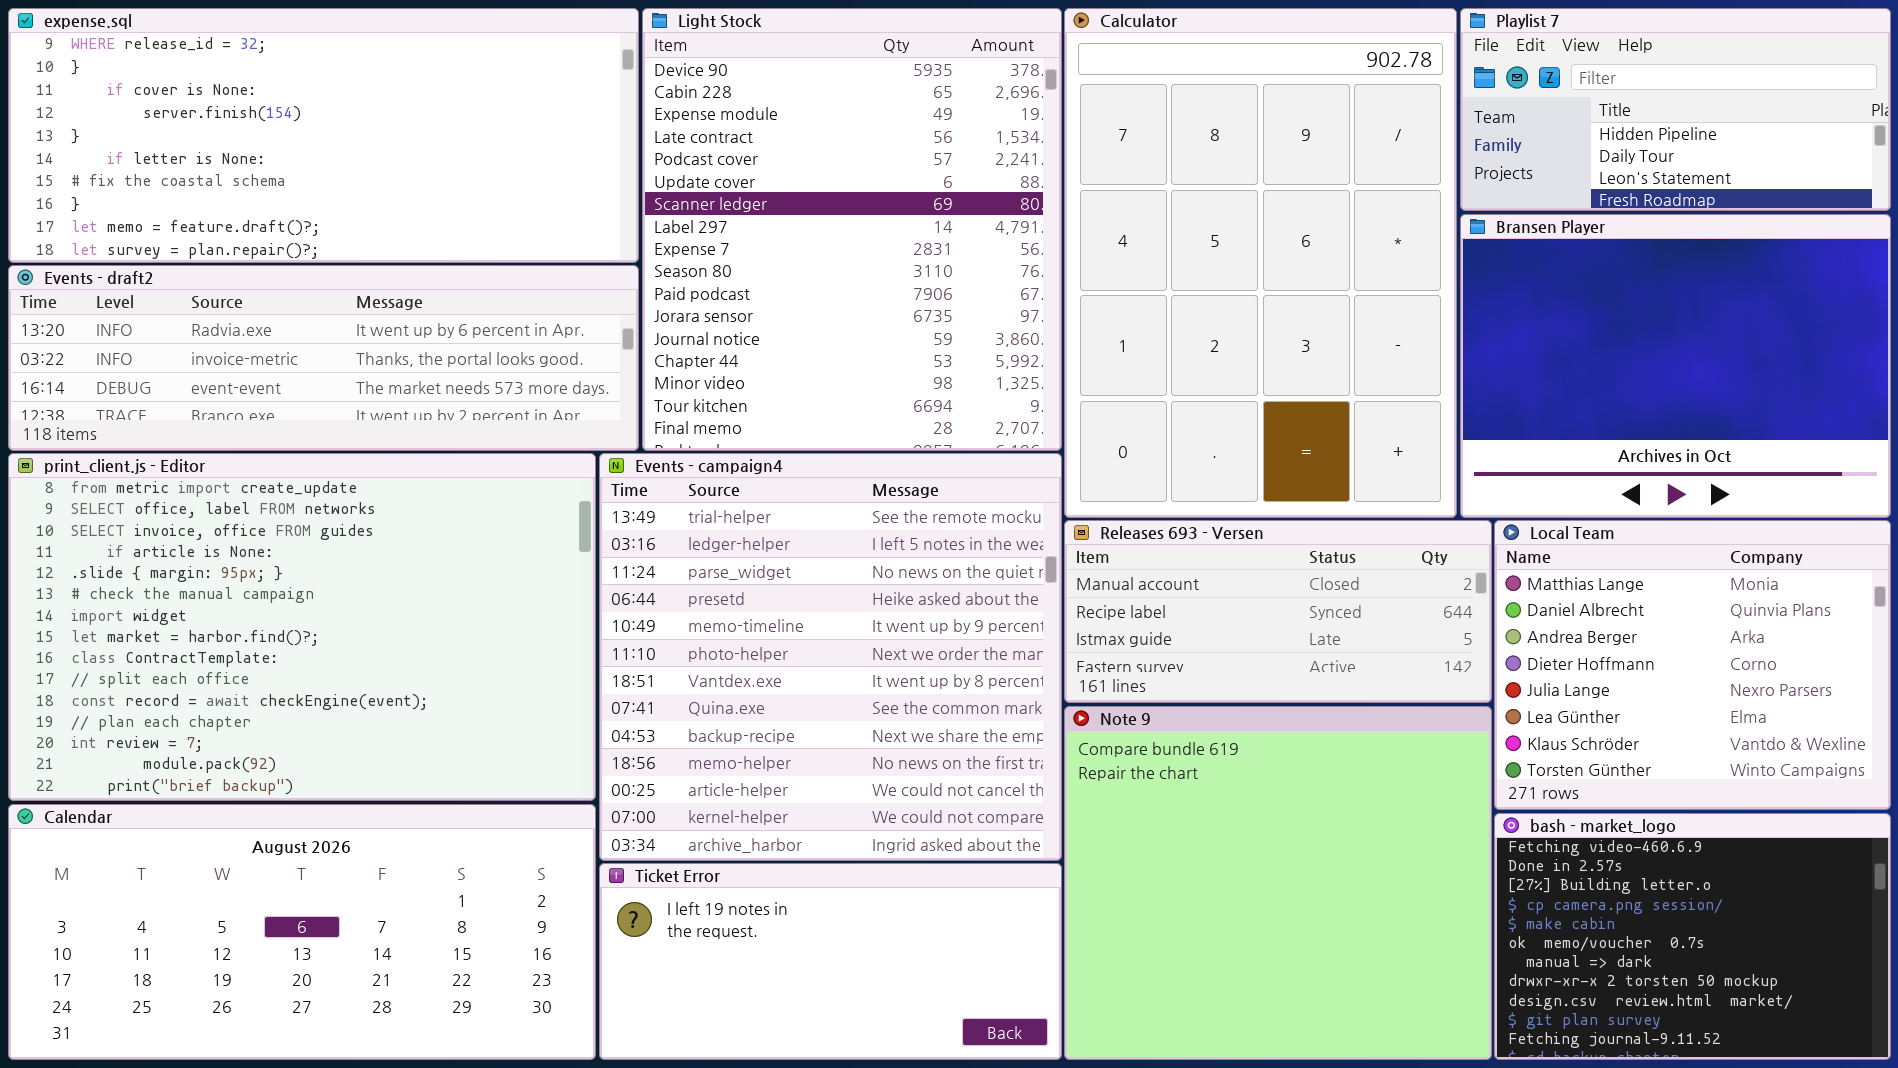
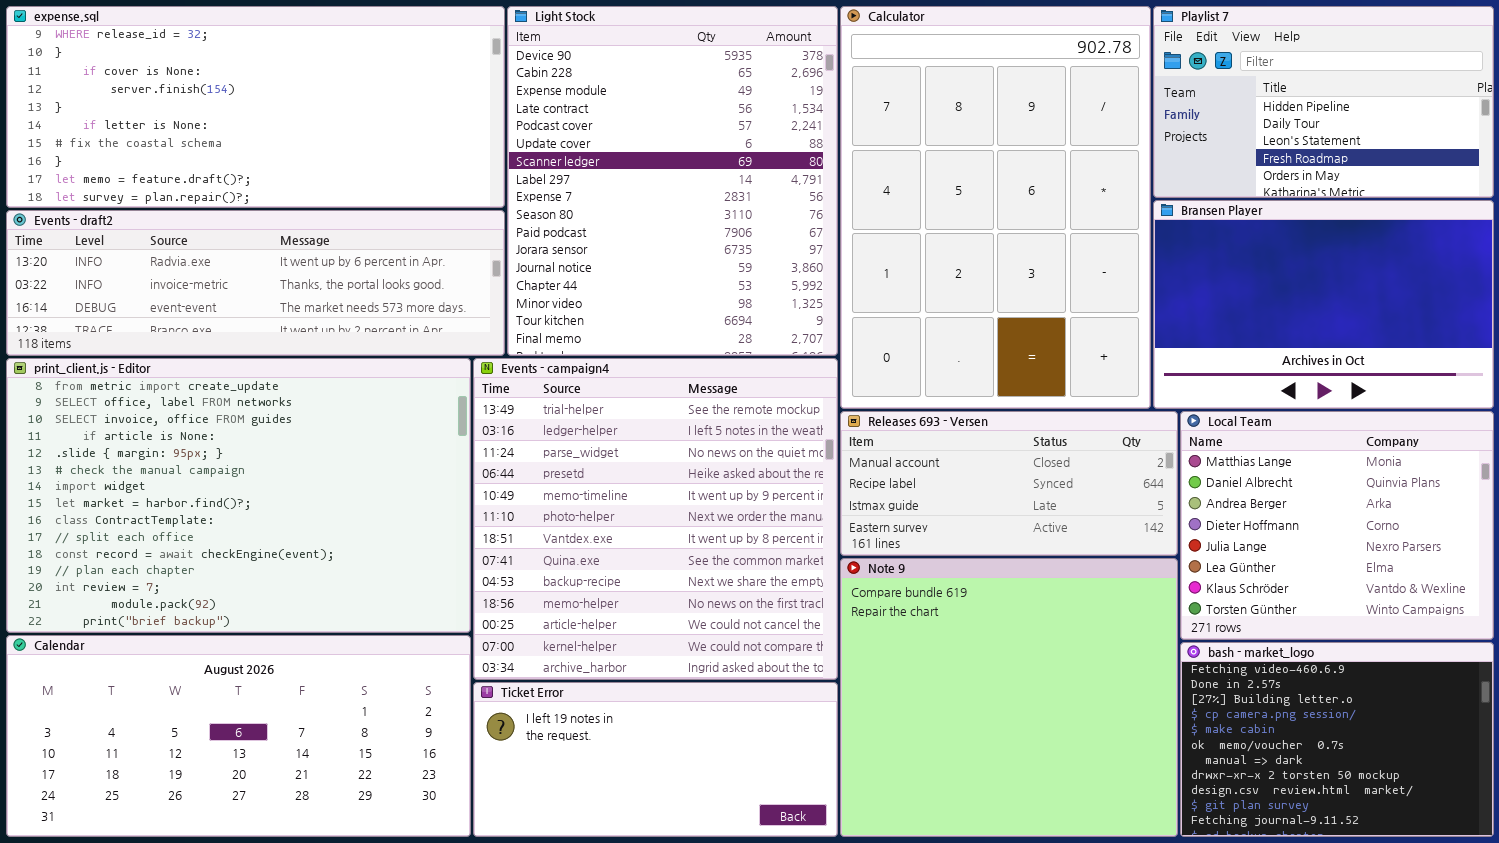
Playlist 7: [1460,8,1891,211] -> [1153,6,1494,198], resized
Bransen Player: [1460,214,1891,518] -> [1153,200,1494,409], resized

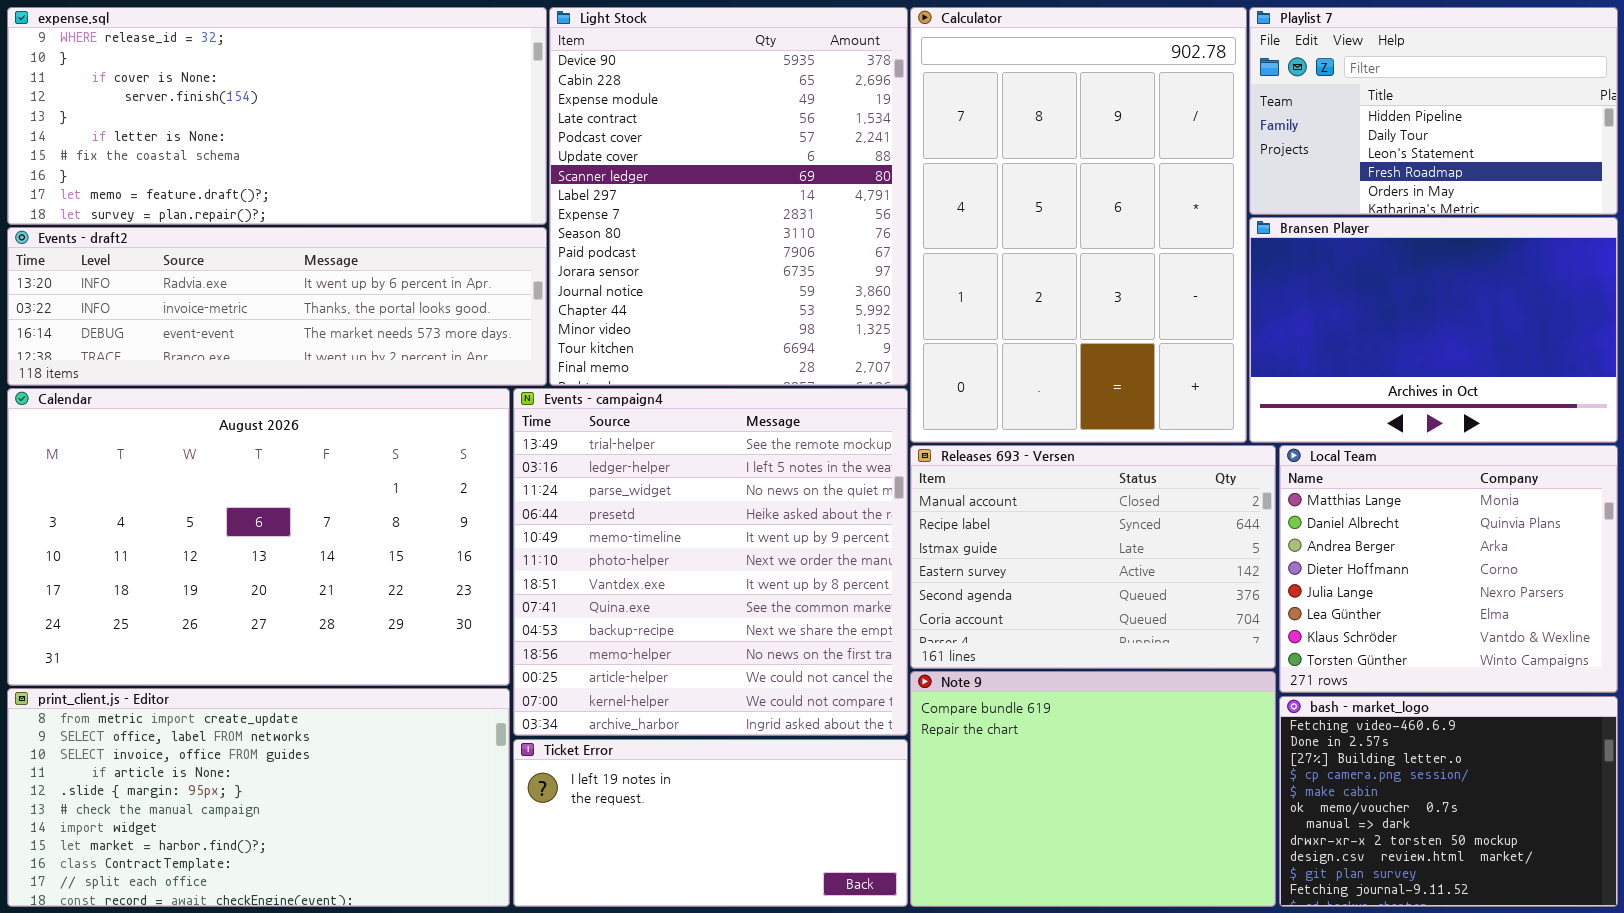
print_client.js - Editor: [6,358,471,633] -> [7,688,510,907], moved, resized
Releases 693 - Versen: [840,411,1178,556] -> [910,445,1276,669], resized
Note 9: [840,558,1178,837] -> [910,671,1276,907], resized
Calendar: [6,635,471,837] -> [7,388,510,686], moved, resized

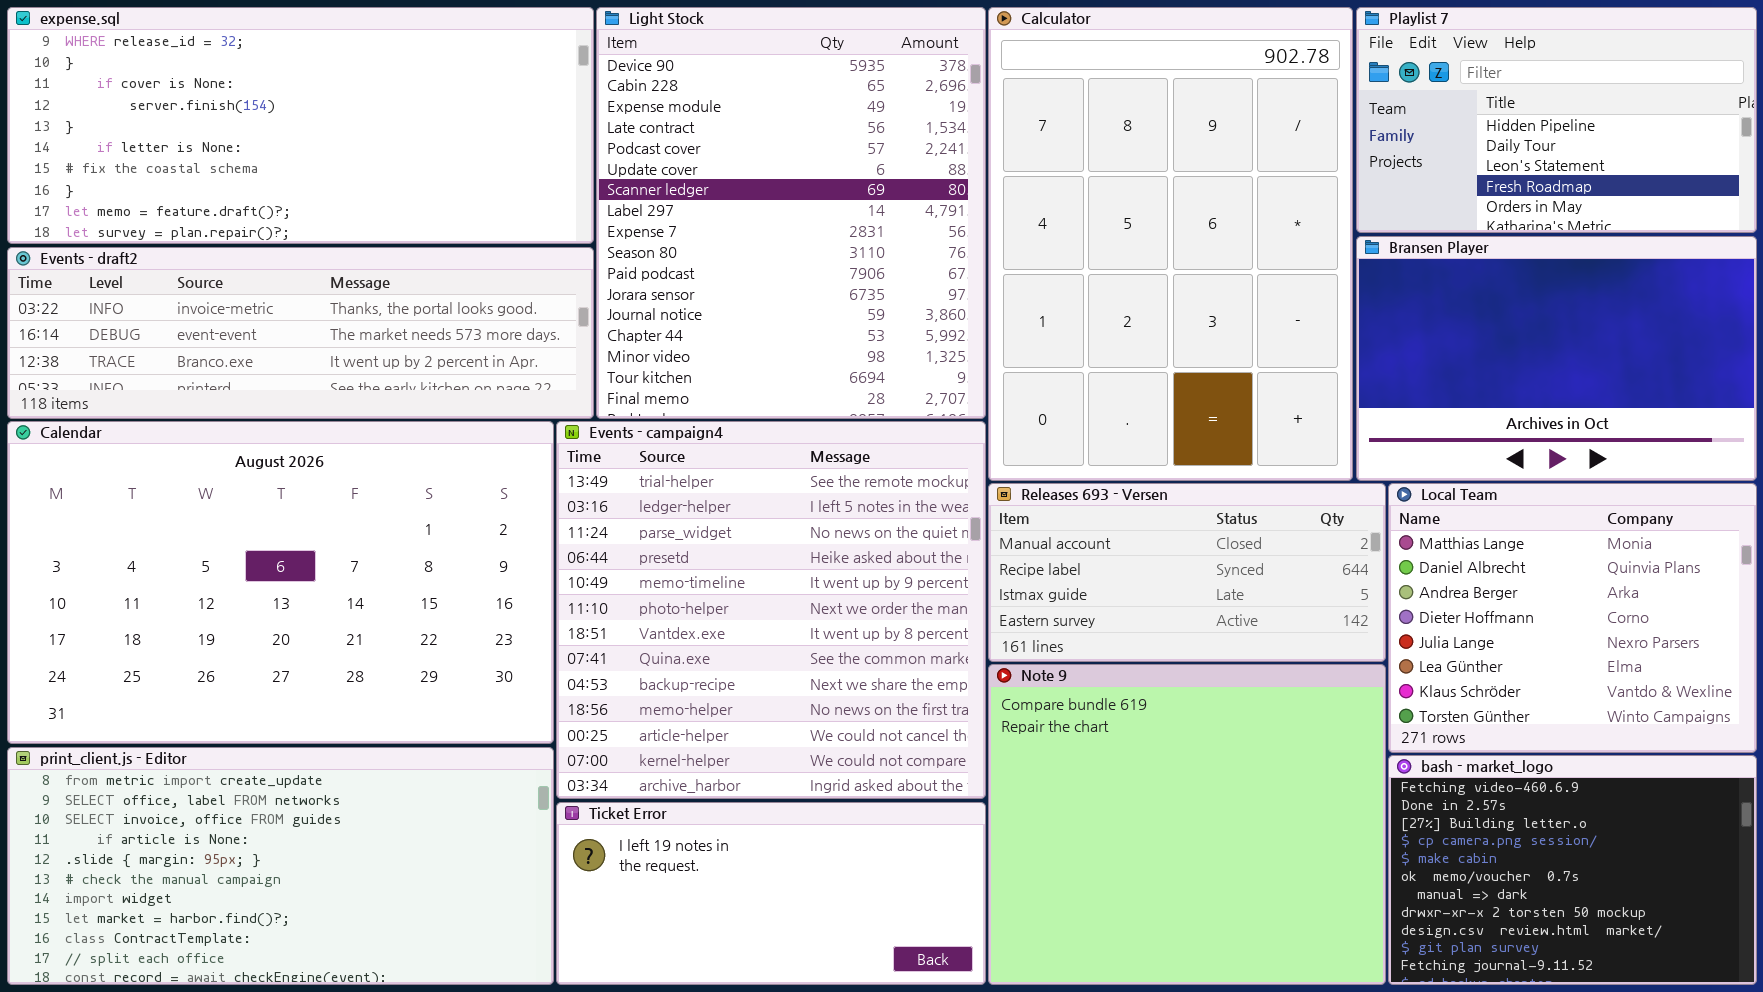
Events - draft2: [7,227,547,386] -> [7,247,594,419], scrolled down 1 row
Releases 693 - Versen: [910,445,1276,669] -> [988,483,1386,662], resized
Note 9: [910,671,1276,907] -> [988,664,1386,985], resized

